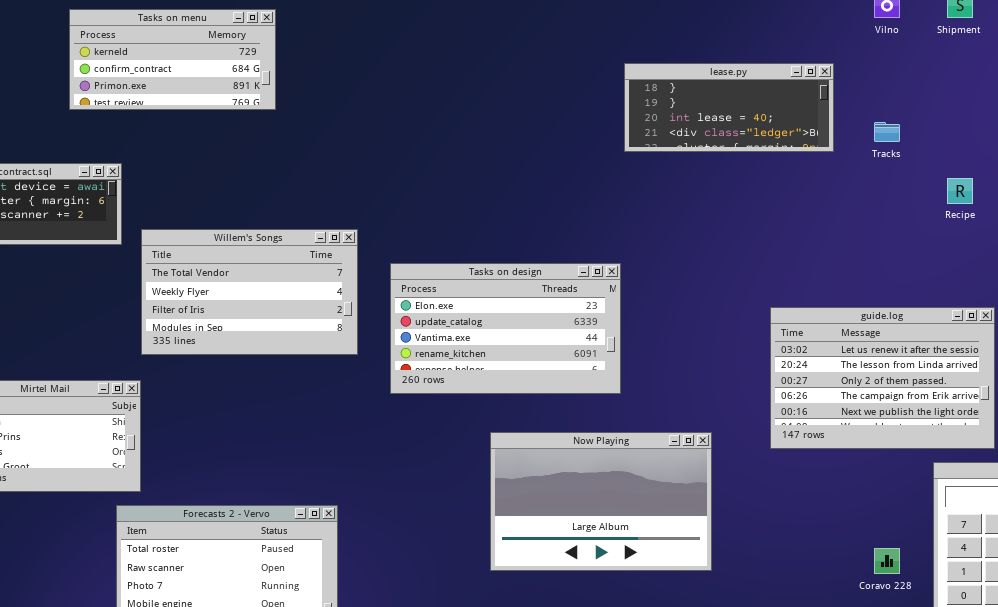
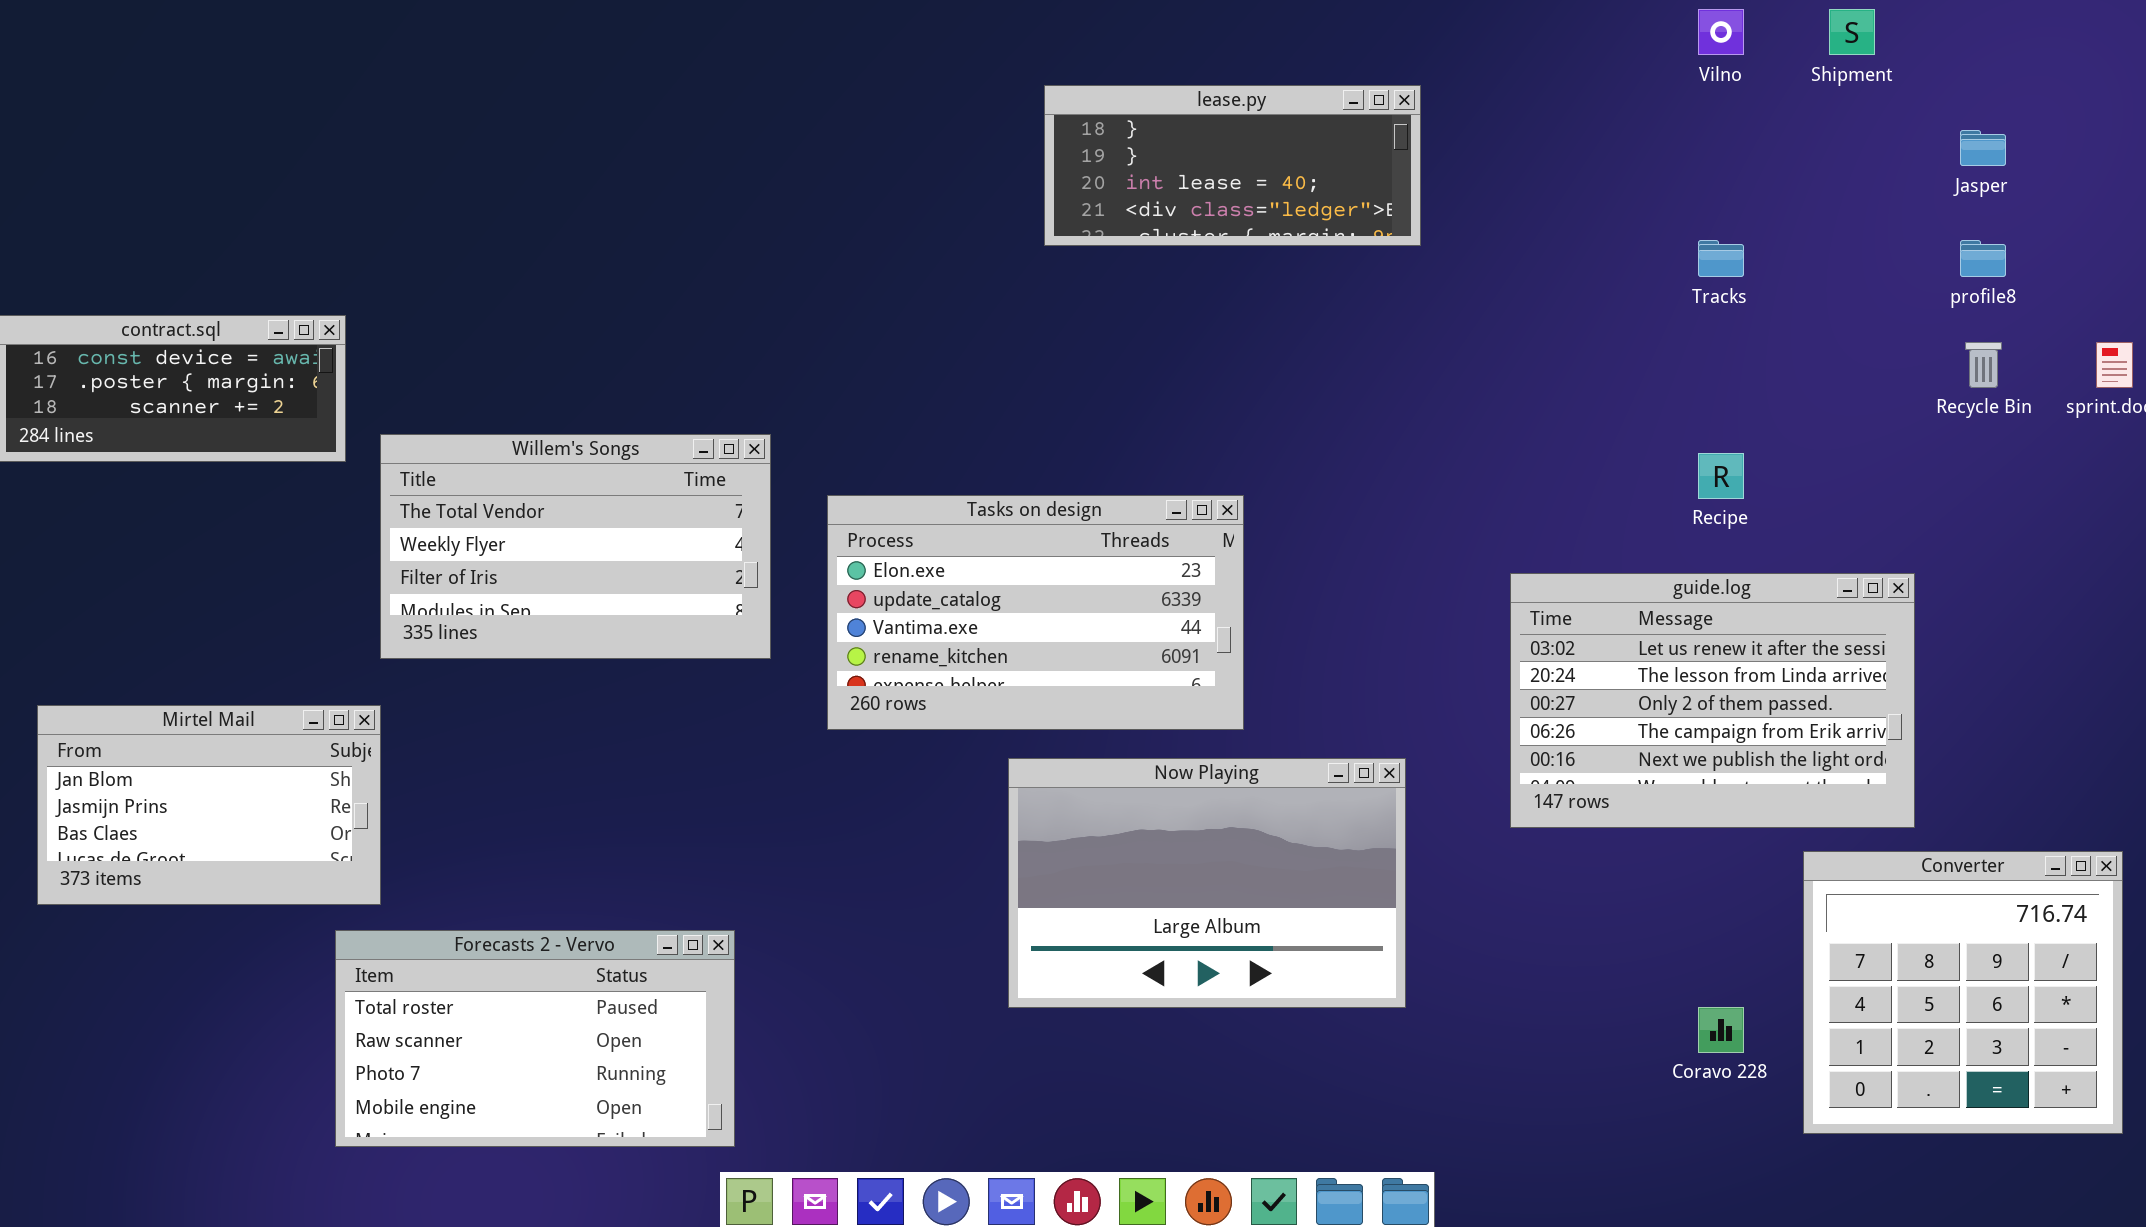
Tasks on menu: [69,9,276,110] -> none, closed
lease.py: [624,63,834,152] -> [1044,85,1421,246], moved
Recipe: [947,178,973,204] -> [1698,453,1744,499], moved
Now Playing: [490,432,712,571] -> [1008,758,1406,1008], moved

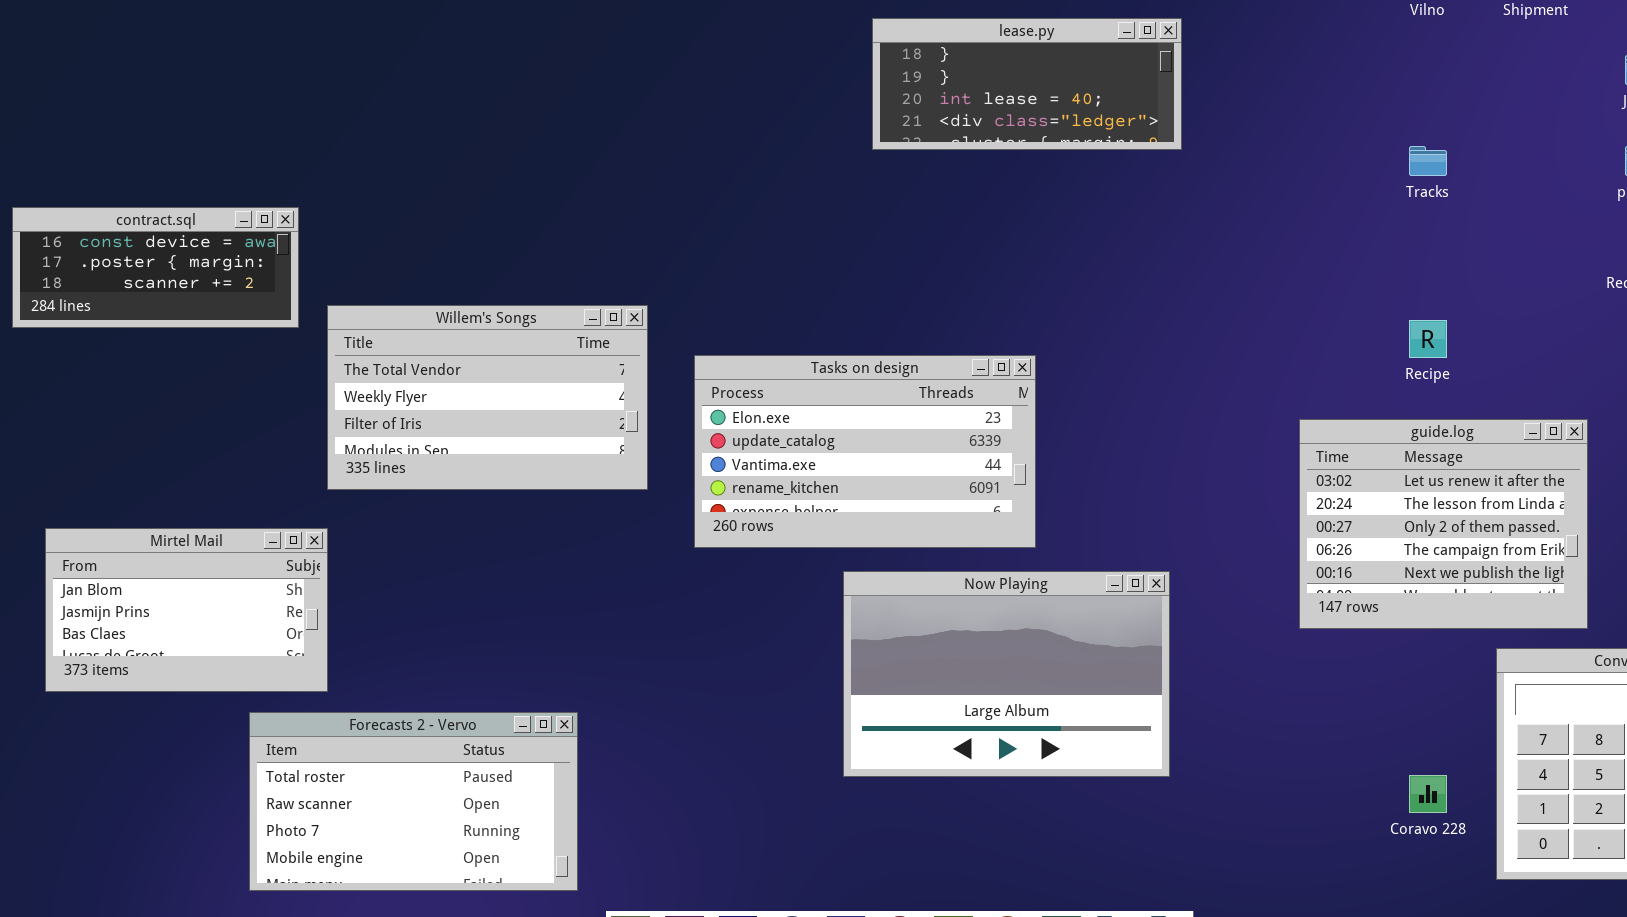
guide.log: [1510,573,1915,828] -> [1299,419,1588,629], resized
Forecasts 2 - Vervo: [335,930,735,1147] -> [249,712,578,891], moved

